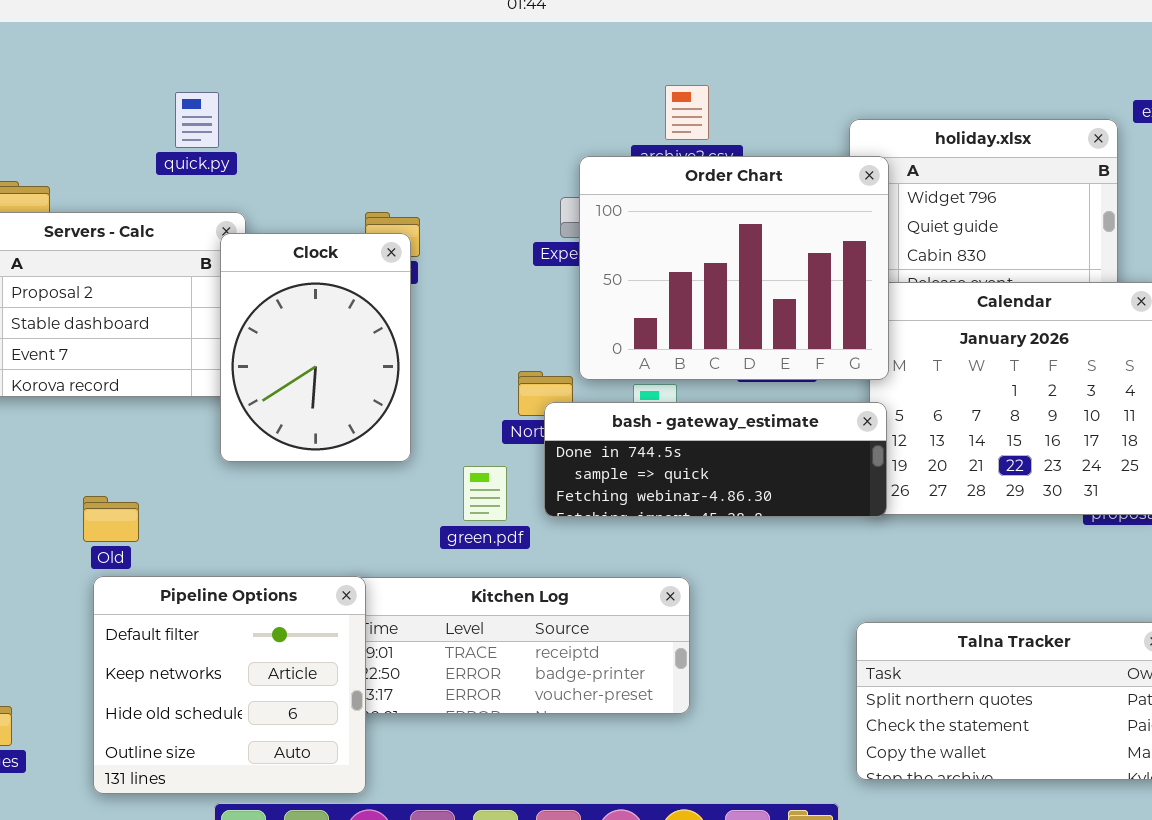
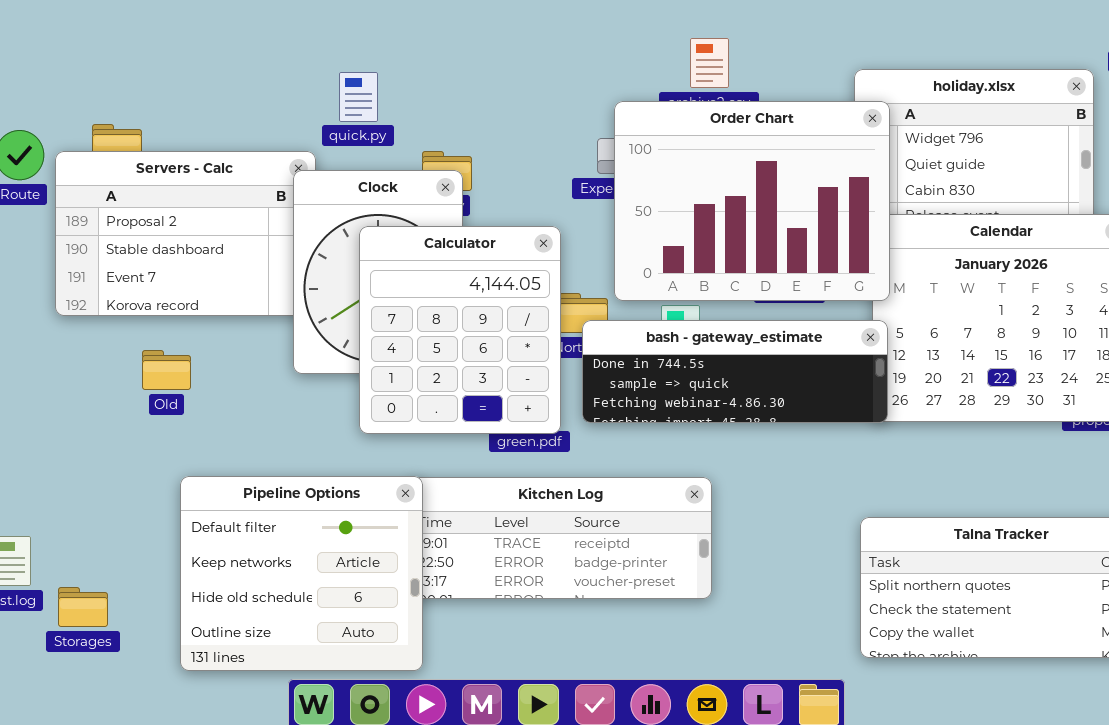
quick.py: [175,92,219,148] -> [339,72,378,122], moved
Calculator: none -> [359,226,561,434], opened
Old: [83,496,139,542] -> [142,350,191,390], moved

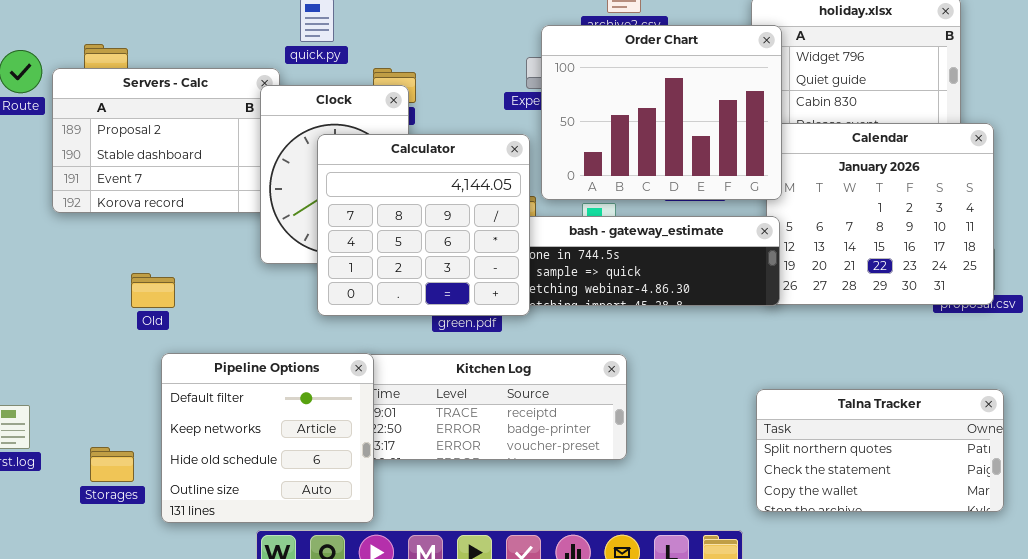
Calculator: [359,226,561,434] -> [317,134,530,316], resized
Old: [142,350,191,390] -> [131,273,175,308], moved
Storages: [58,587,108,627] -> [90,447,134,482], moved

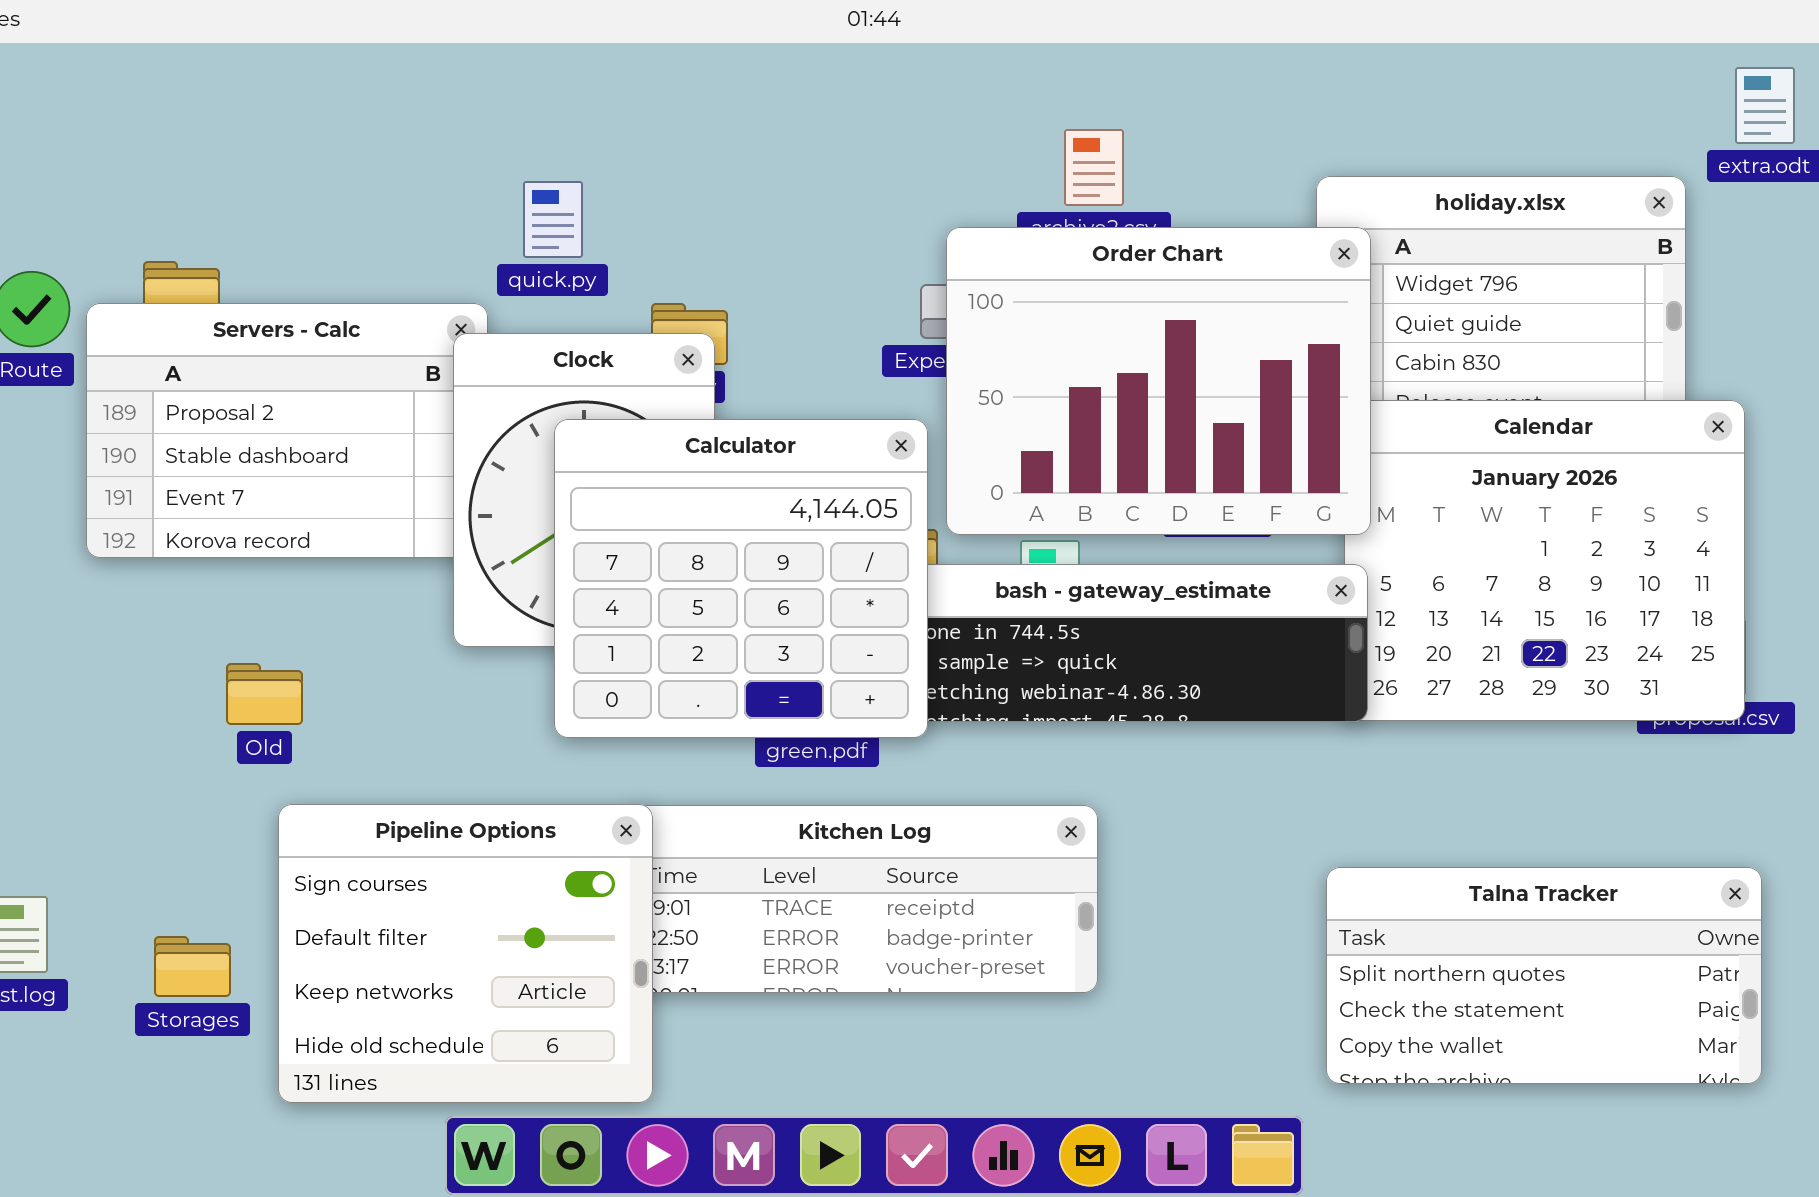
Pipeline Options: [161,353,374,523] -> [278,804,653,1103], scrolled up 1 row
Storages: [90,447,134,482] -> [154,936,231,997], moved

